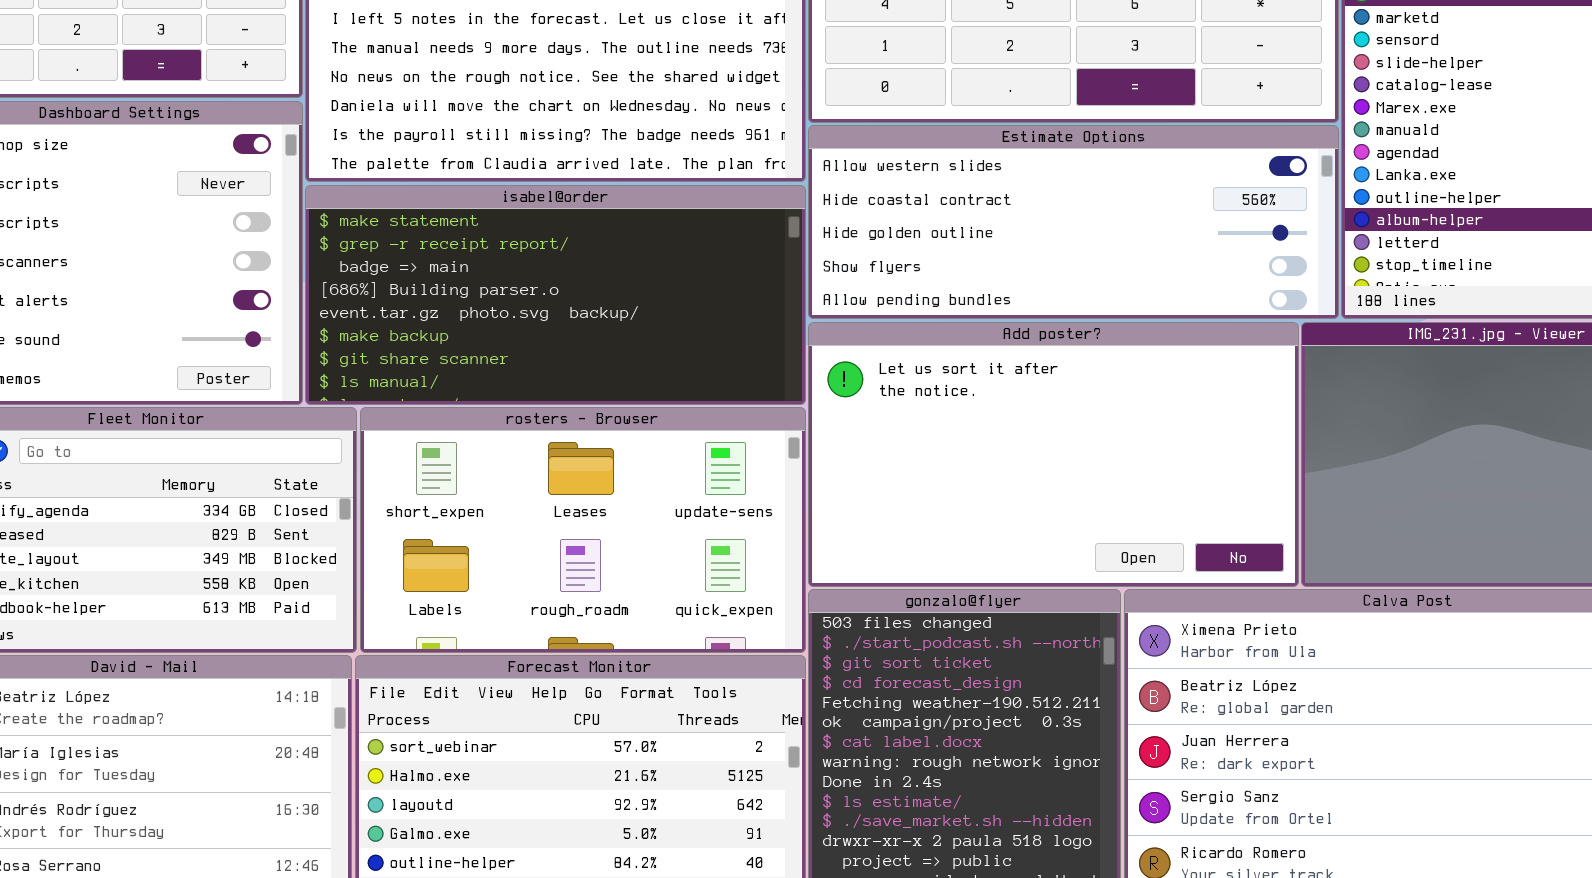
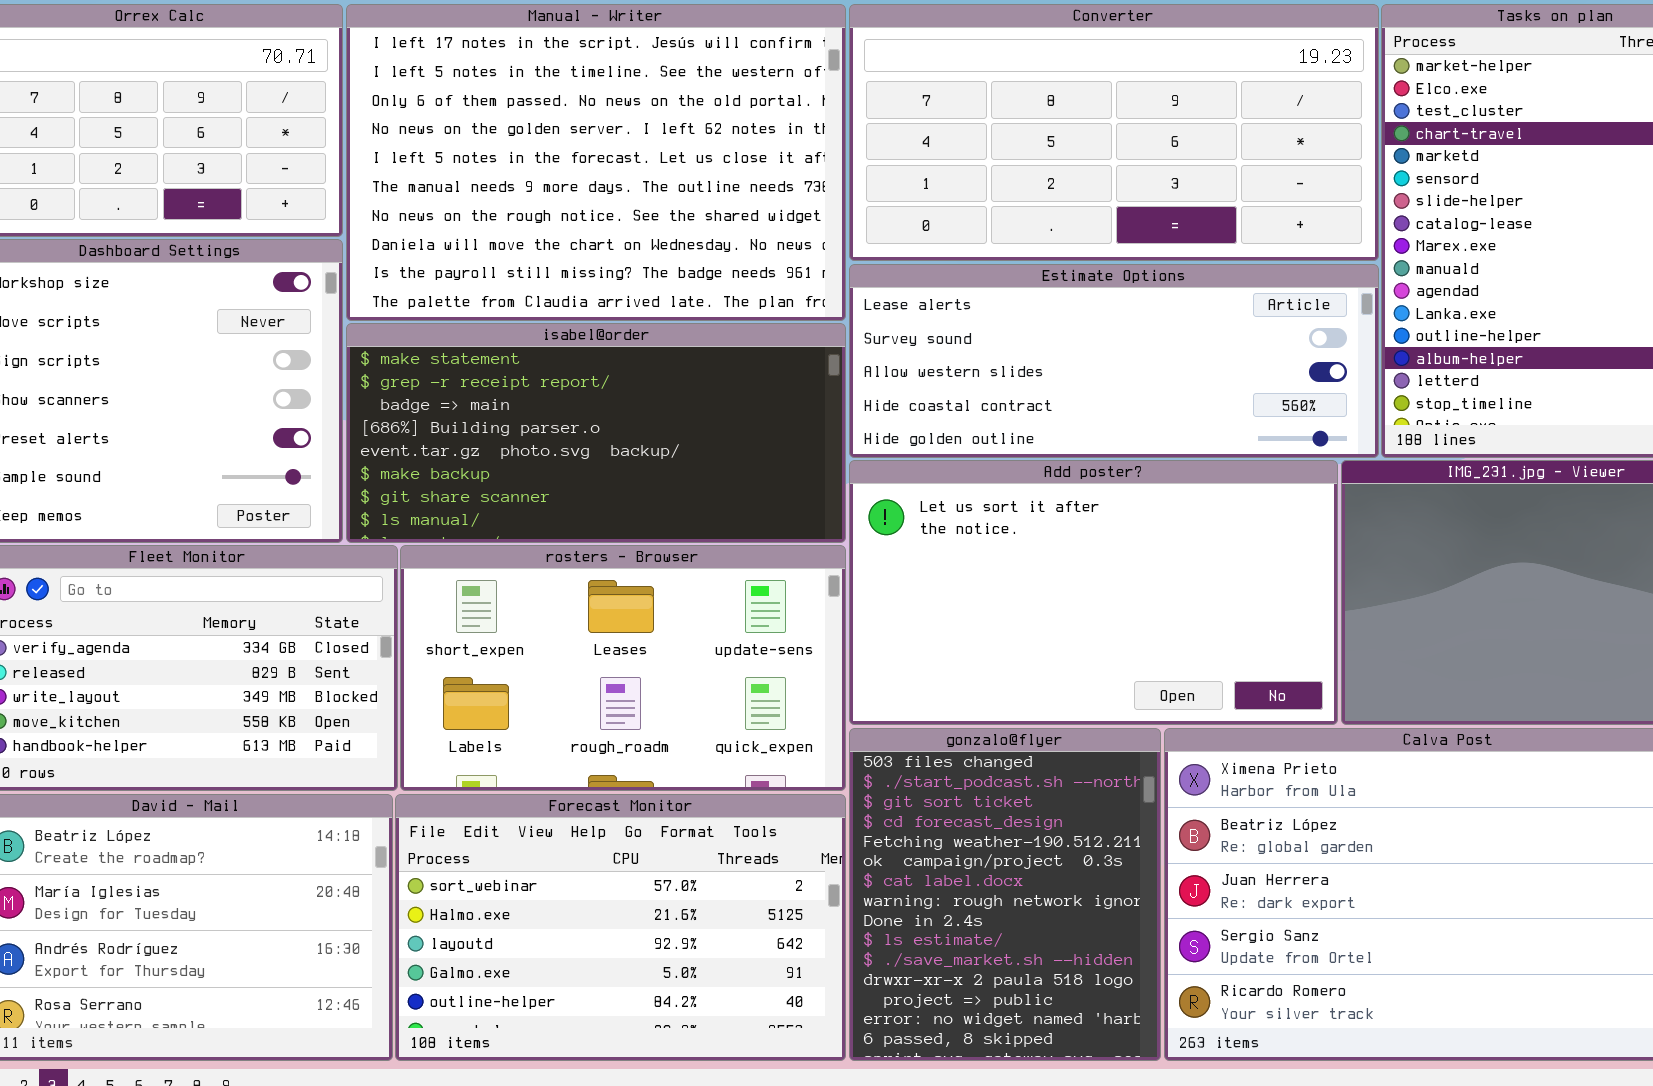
Estimate Options: [808,125,1339,319] -> [849,264,1379,458], scrolled up 2 rows

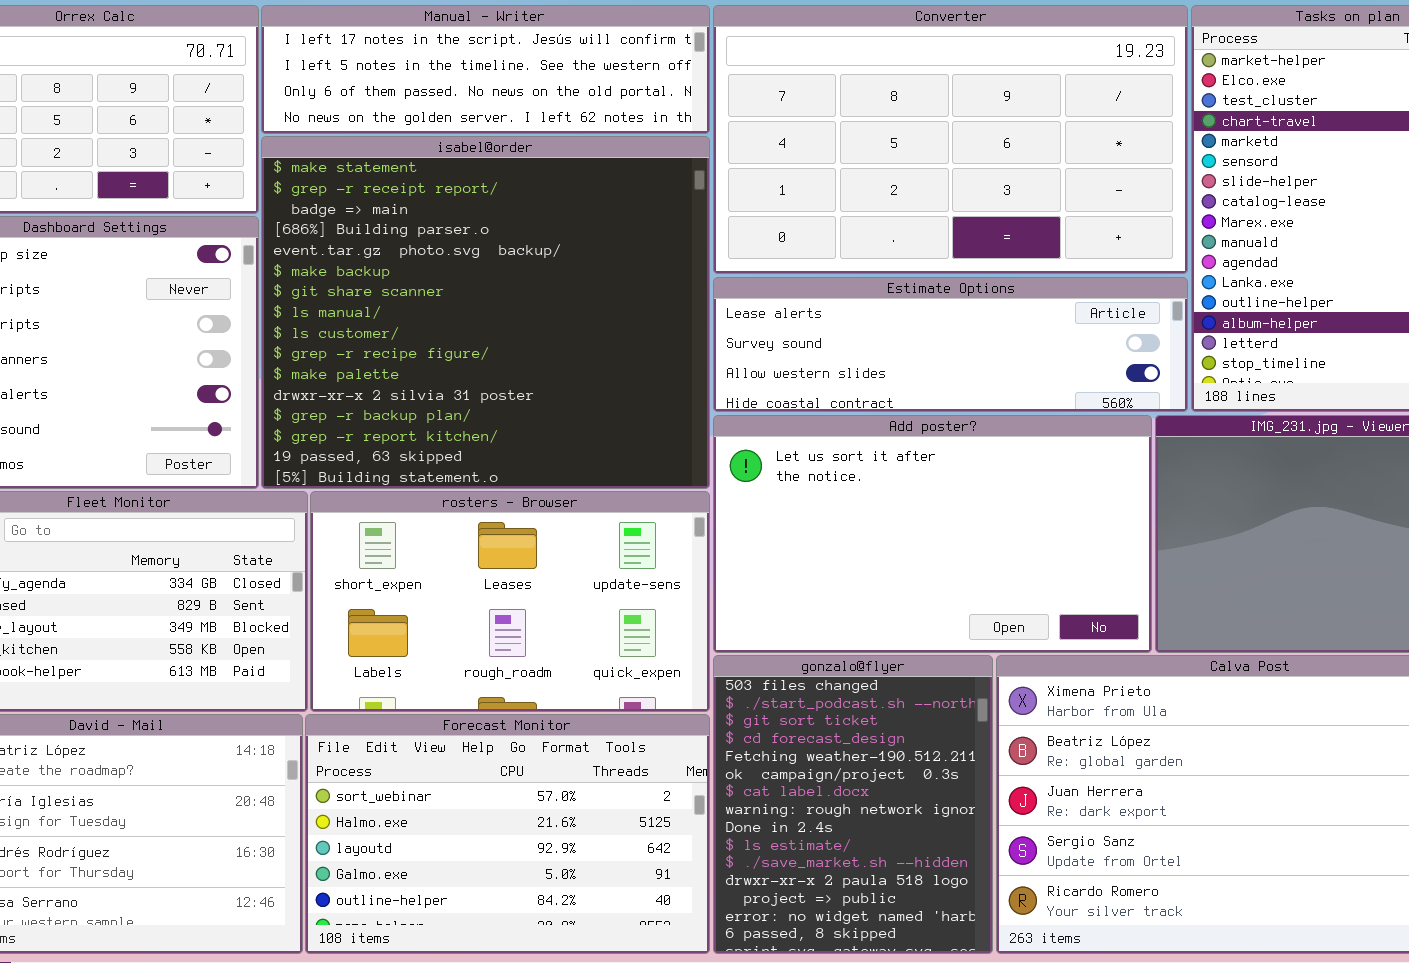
Manual - Writer: [346,4,846,321] -> [261,5,710,134], resized
Converter: [849,4,1379,261] -> [713,5,1188,274], resized
Estimate Options: [849,264,1379,458] -> [713,277,1188,412], resized
isabel@order: [346,323,846,543] -> [261,136,710,489], resized

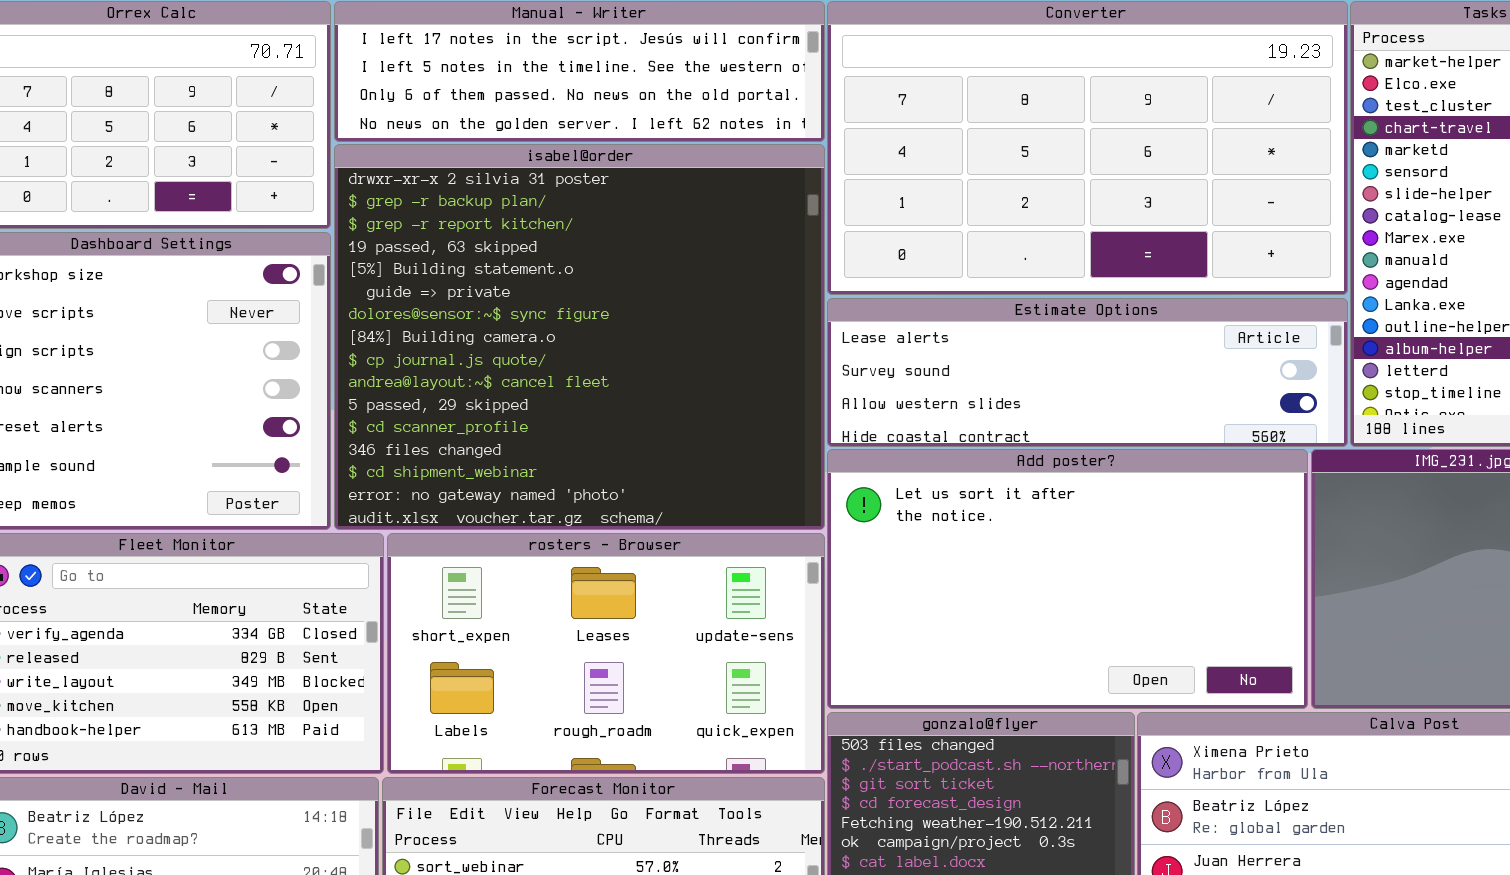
isabel@order: [261,136,710,489] -> [334,144,825,530], scrolled down 11 rows

